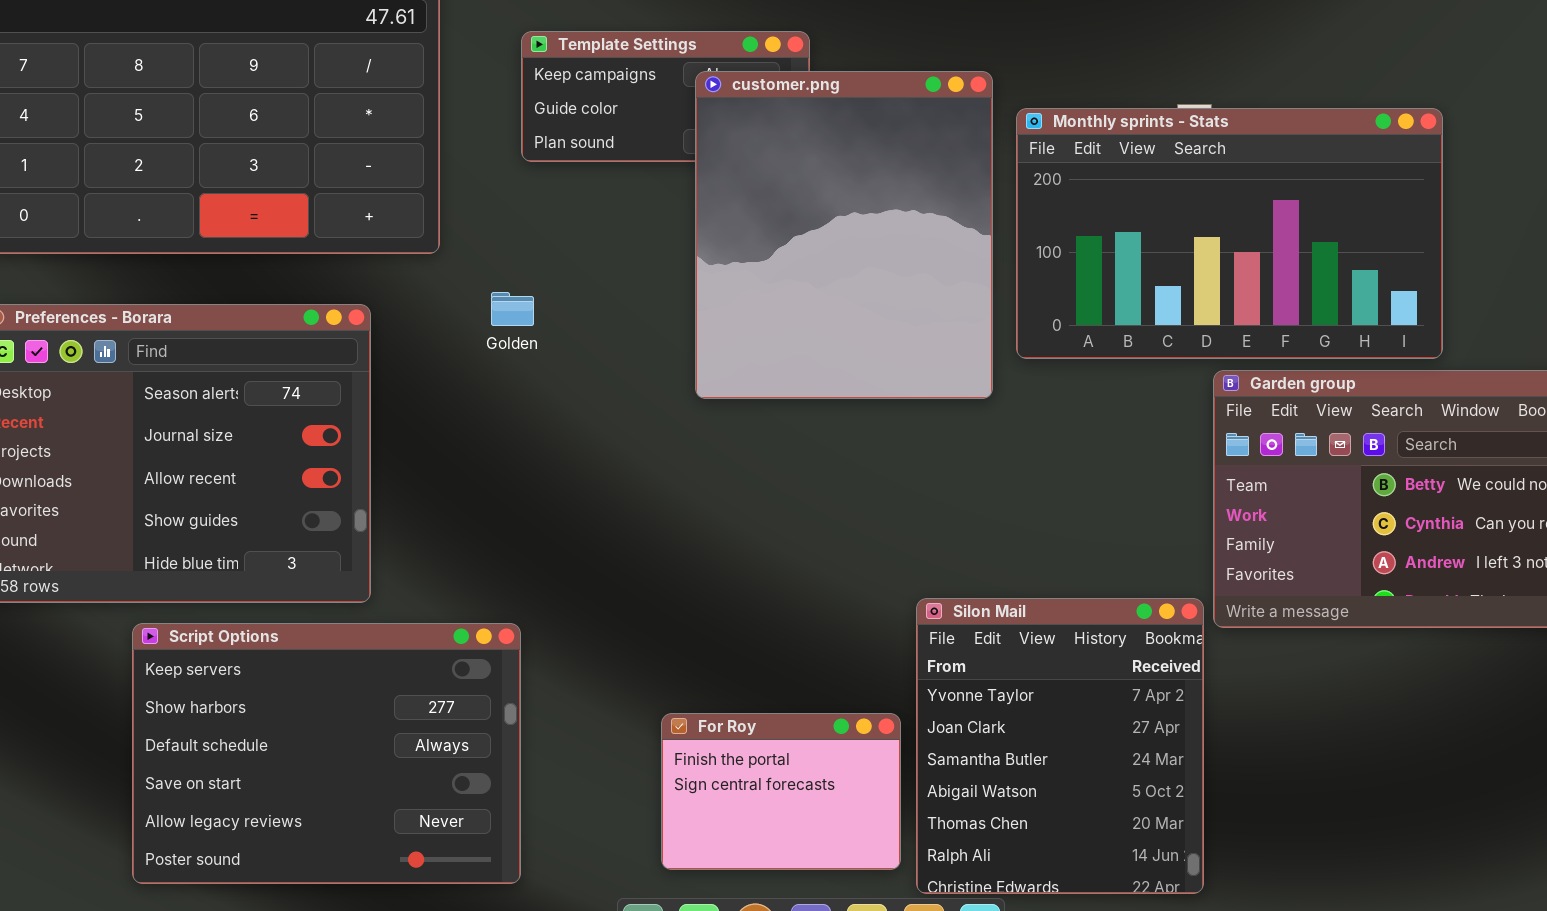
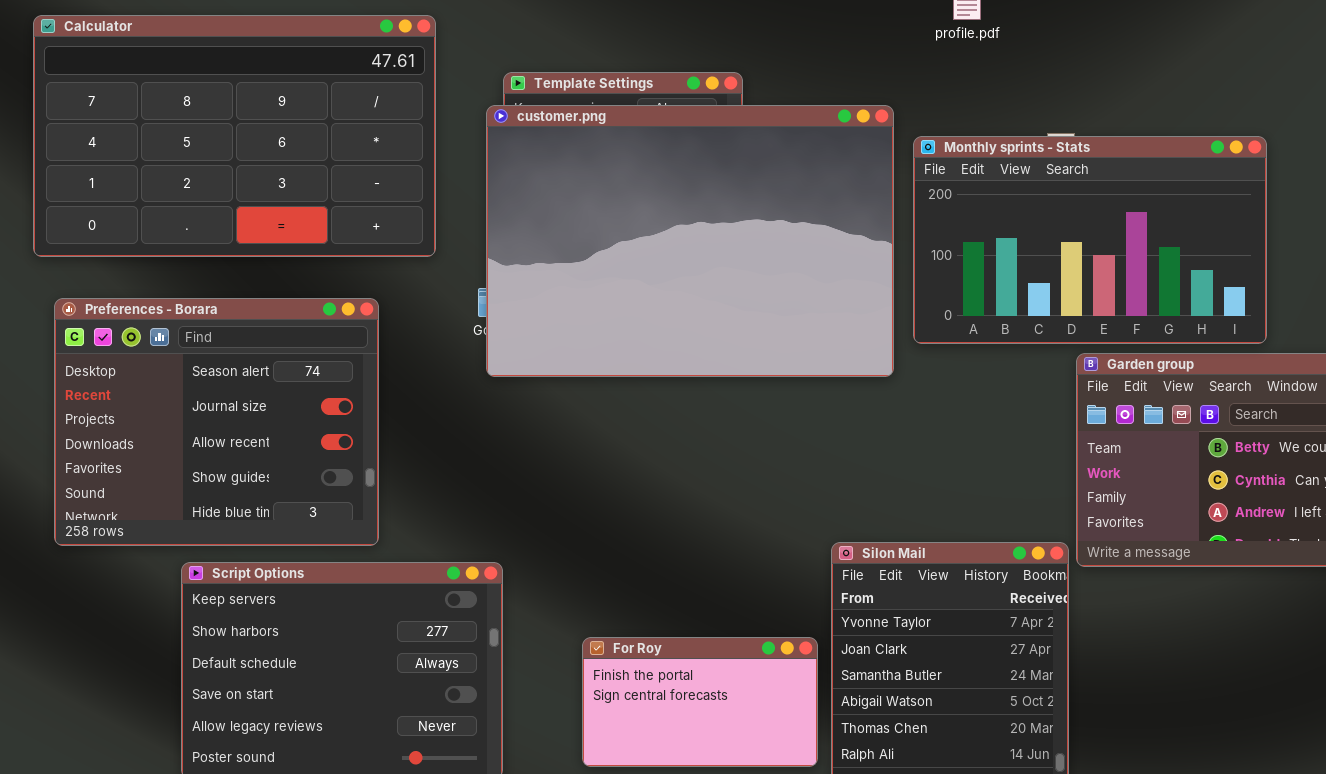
customer.png: [695,71,993,399] -> [486,105,894,377], resized
For Roy: [661,713,901,870] -> [582,637,818,767], resized

